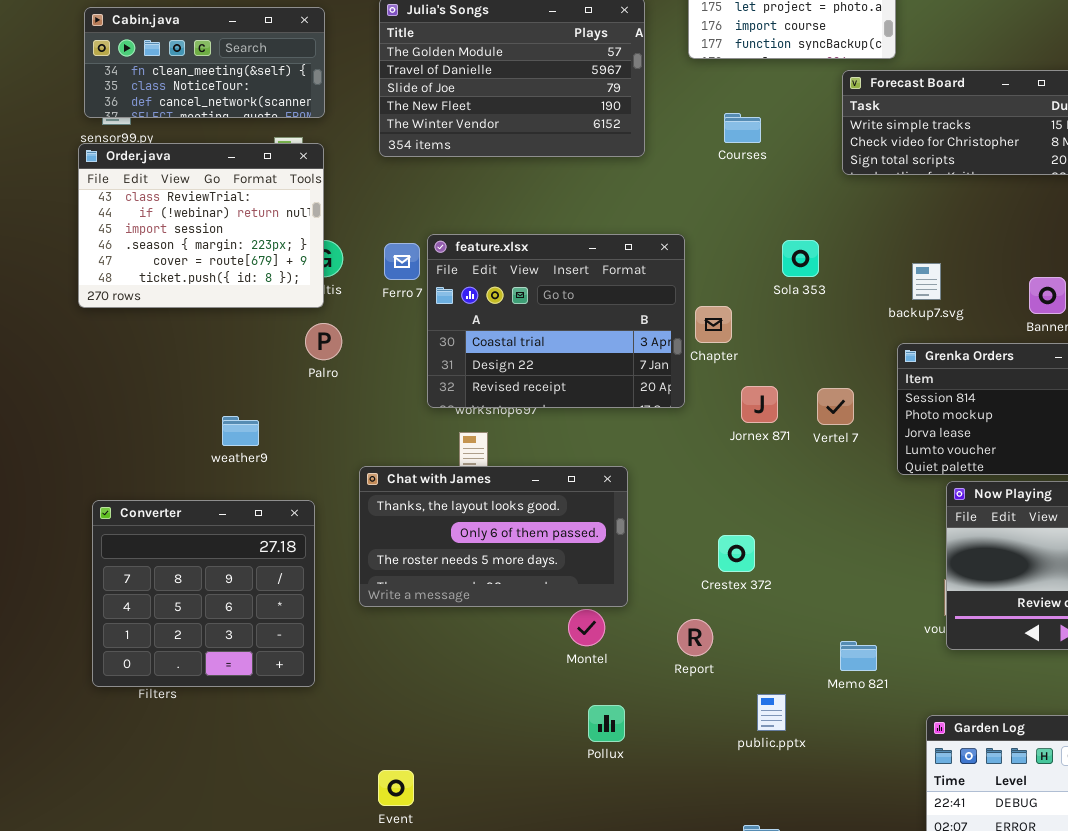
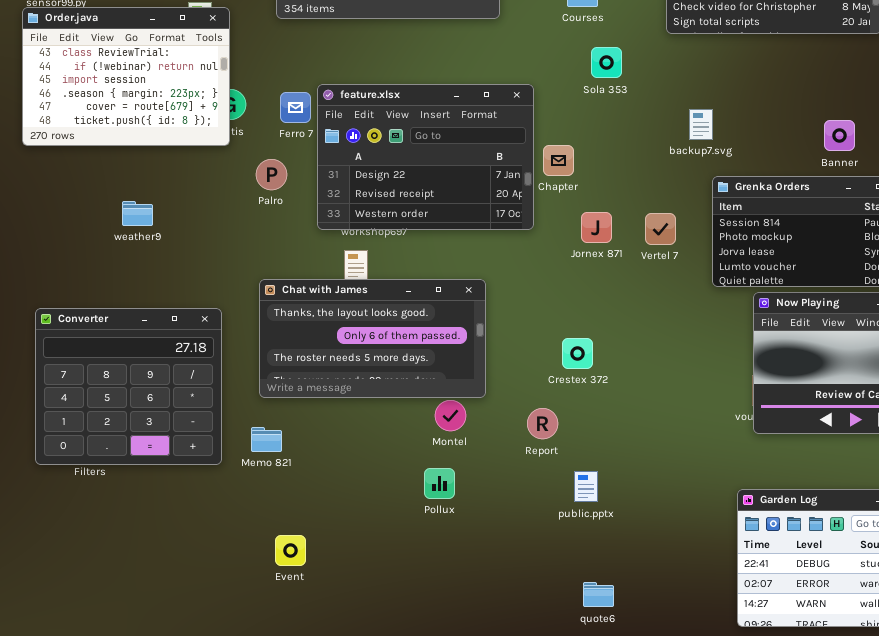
feature.xlsx: [427,234,685,408] -> [317,84,534,230], scrolled down 1 row
Sola 353: [782,240,819,277] -> [591,47,622,78], moved
backup7.svg: [912,263,941,300] -> [689,109,713,140], moved
Palro: [305,323,342,360] -> [256,159,287,190], moved
weather9: [222,416,259,446] -> [122,201,153,226], moved
Memo 821: [840,641,877,671] -> [251,427,282,452], moved
public.pptx: [757,694,786,731] -> [574,471,598,502], moved
Pollux: [588,705,625,742] -> [424,468,455,499], moved

